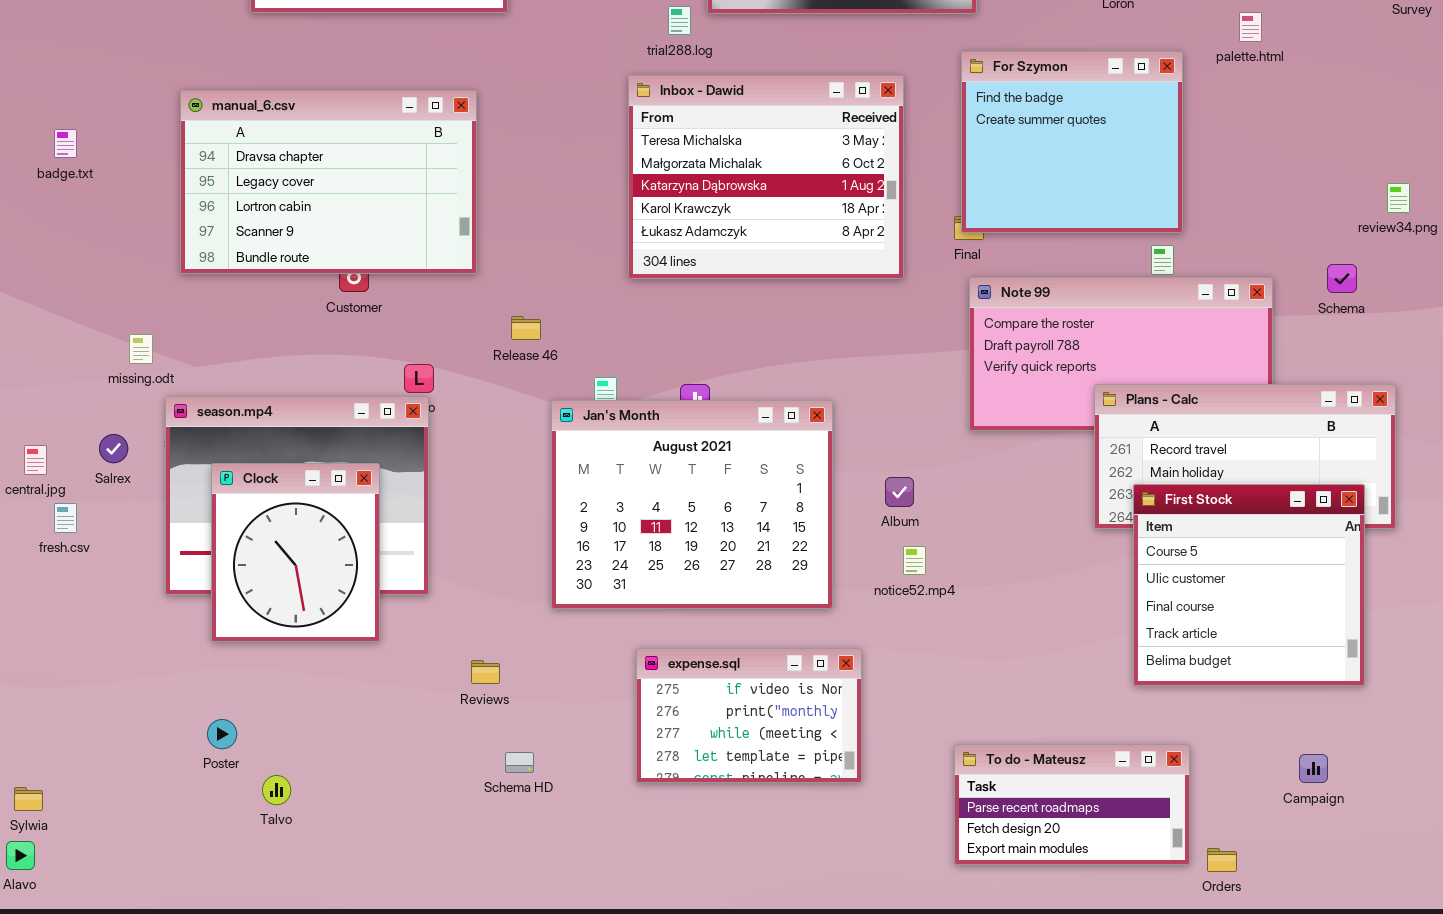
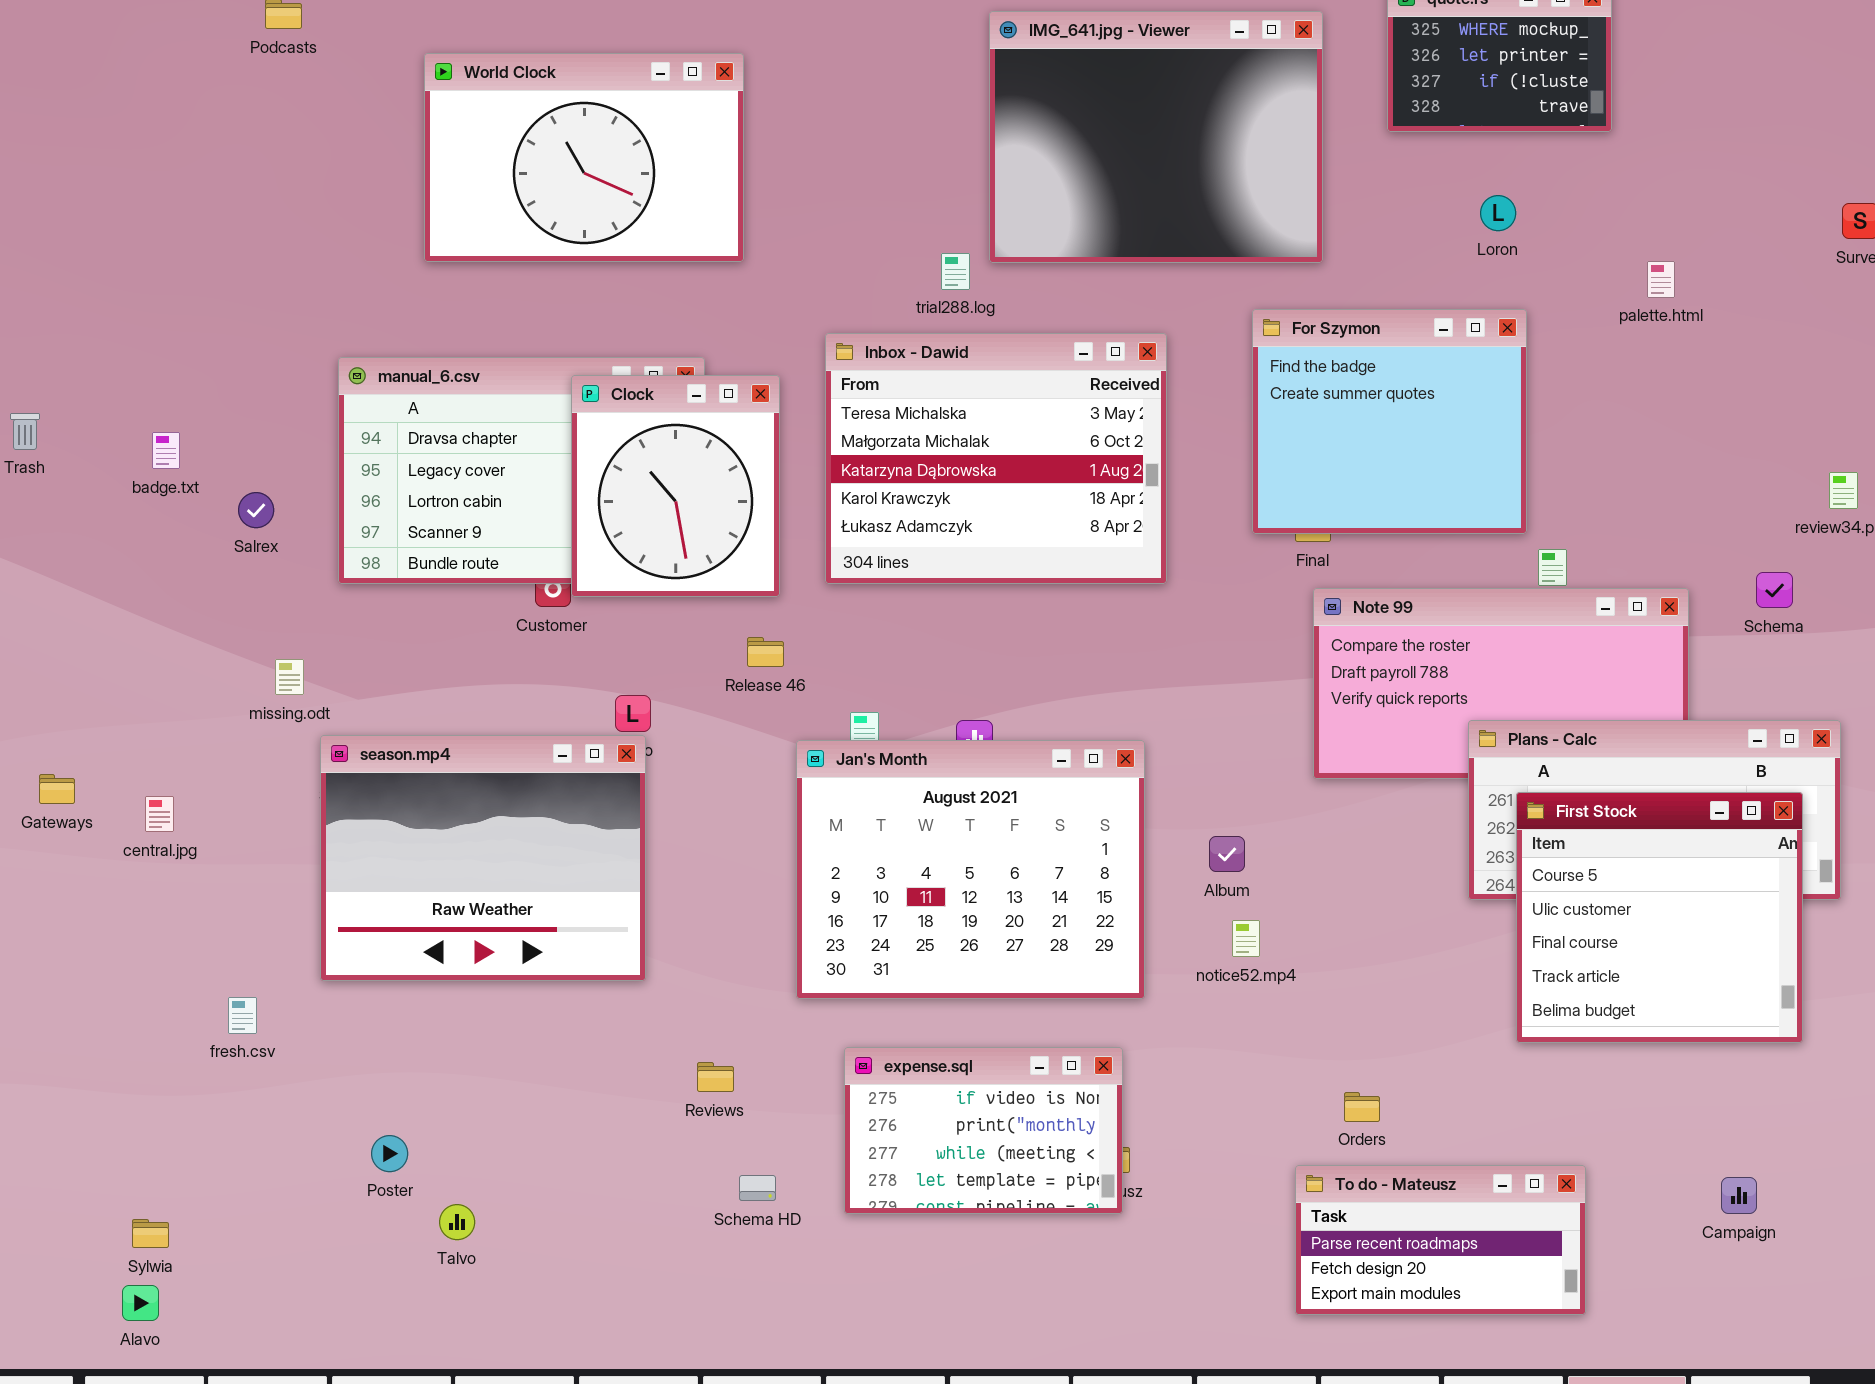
For Szymon: [961,51,1183,233] -> [1252,309,1527,534], moved
Inbox - Dawid: [628,75,904,279] -> [825,333,1167,584], moved
badge.txt: [54,129,77,158] -> [152,432,180,469], moved
Salrex: [99,434,128,463] -> [238,492,274,528], moved
Clock: [211,463,380,642] -> [571,375,780,597], moved
First Stock: [1133,484,1365,686] -> [1516,792,1803,1043], moved
fresh.csv: [54,503,77,533] -> [228,997,257,1034], moved
expense.sql: [636,648,862,783] -> [844,1047,1123,1214], moved
Orders: [1207,848,1237,872] -> [1344,1092,1380,1122], moved

